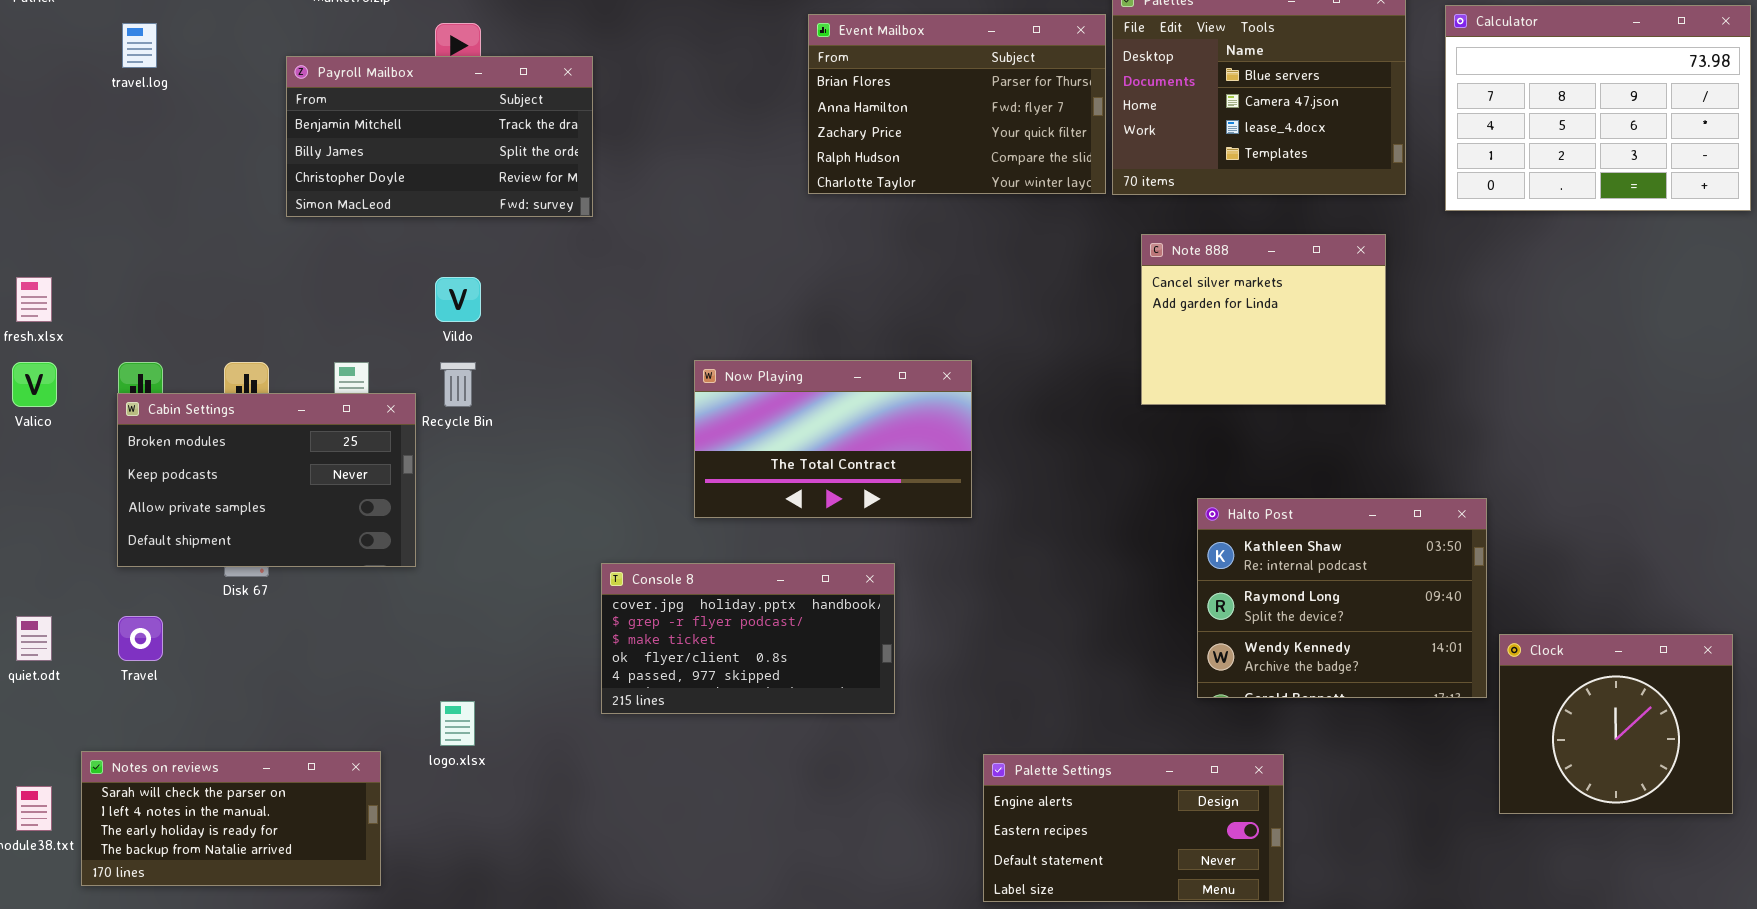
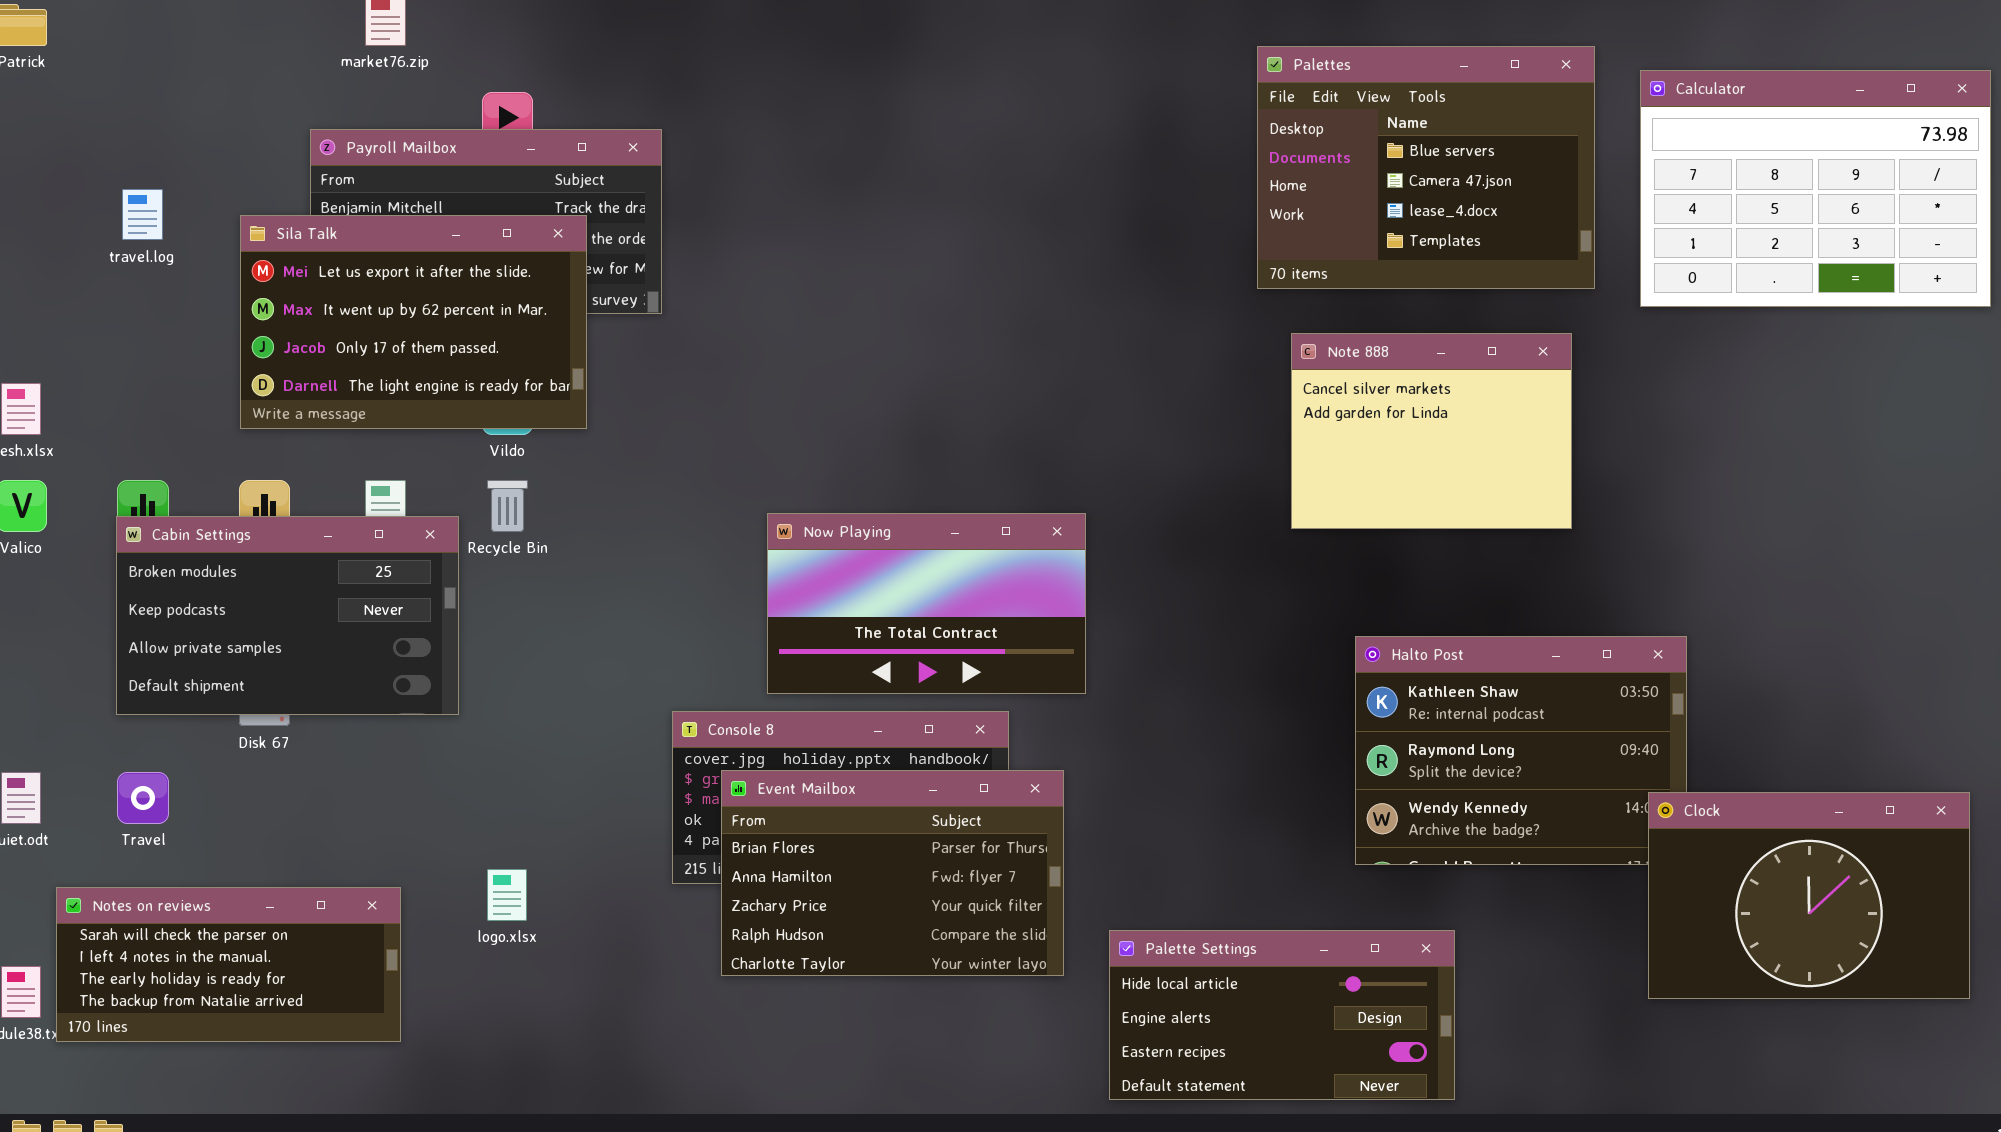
Event Mailbox: [808,14,1106,194] -> [721,770,1064,976], moved
travel.log: [122,23,157,68] -> [122,189,163,240], moved
Sila Talk: none -> [240,215,587,429], opened
Now Playing: [694,360,972,518] -> [767,513,1086,694], moved
Clock: [1499,634,1733,814] -> [1648,792,1970,999], resized
Notes on reviews: [81,751,381,886] -> [56,887,401,1042], moved
Palette Settings: [983,754,1284,902] -> [1109,930,1455,1100], scrolled up 1 row

